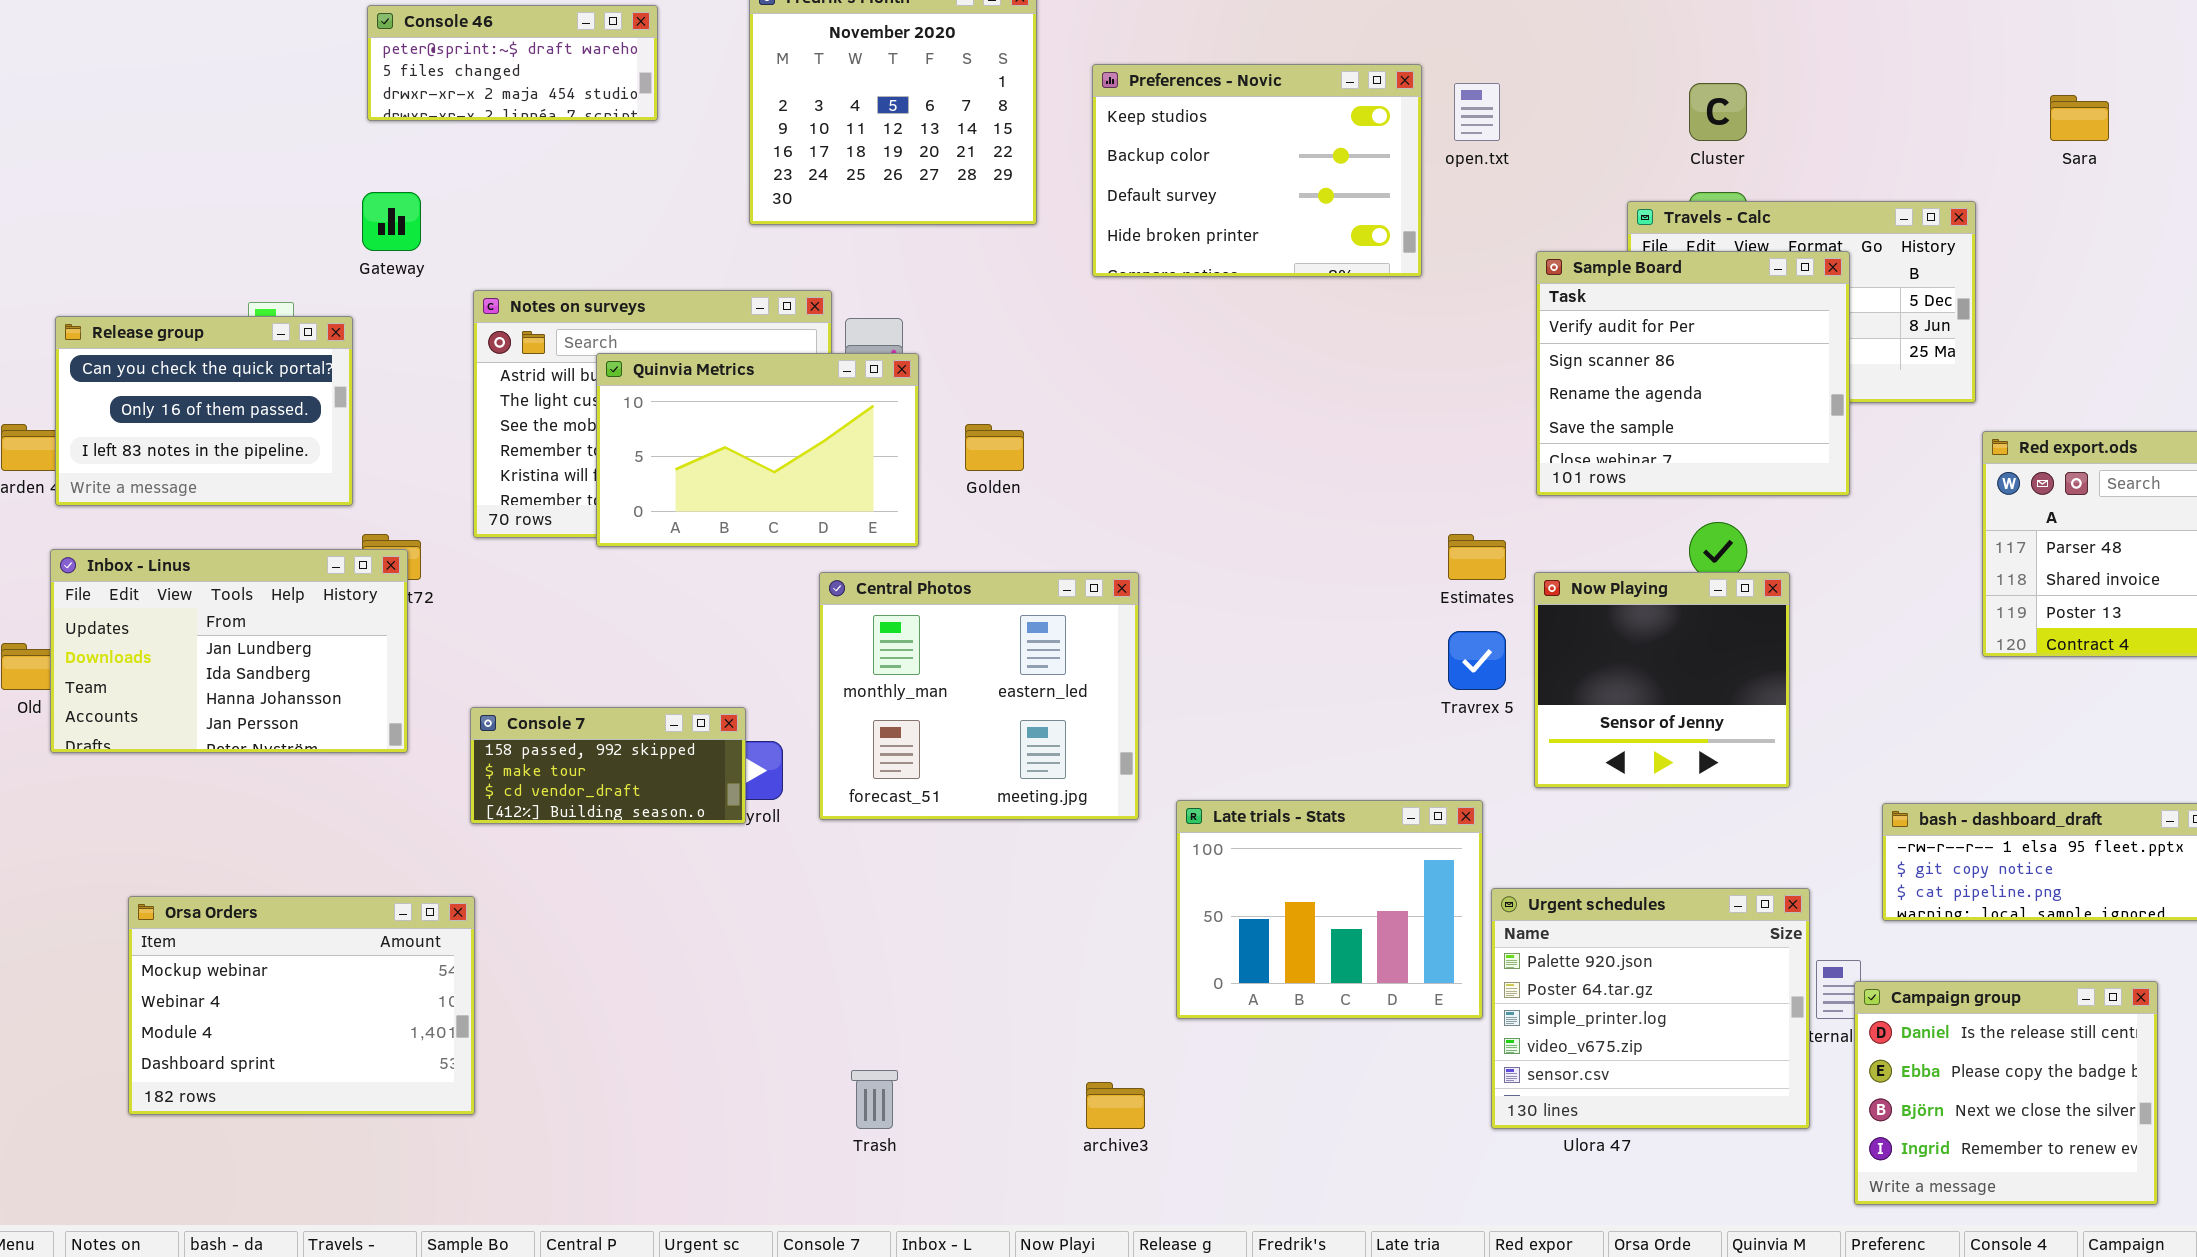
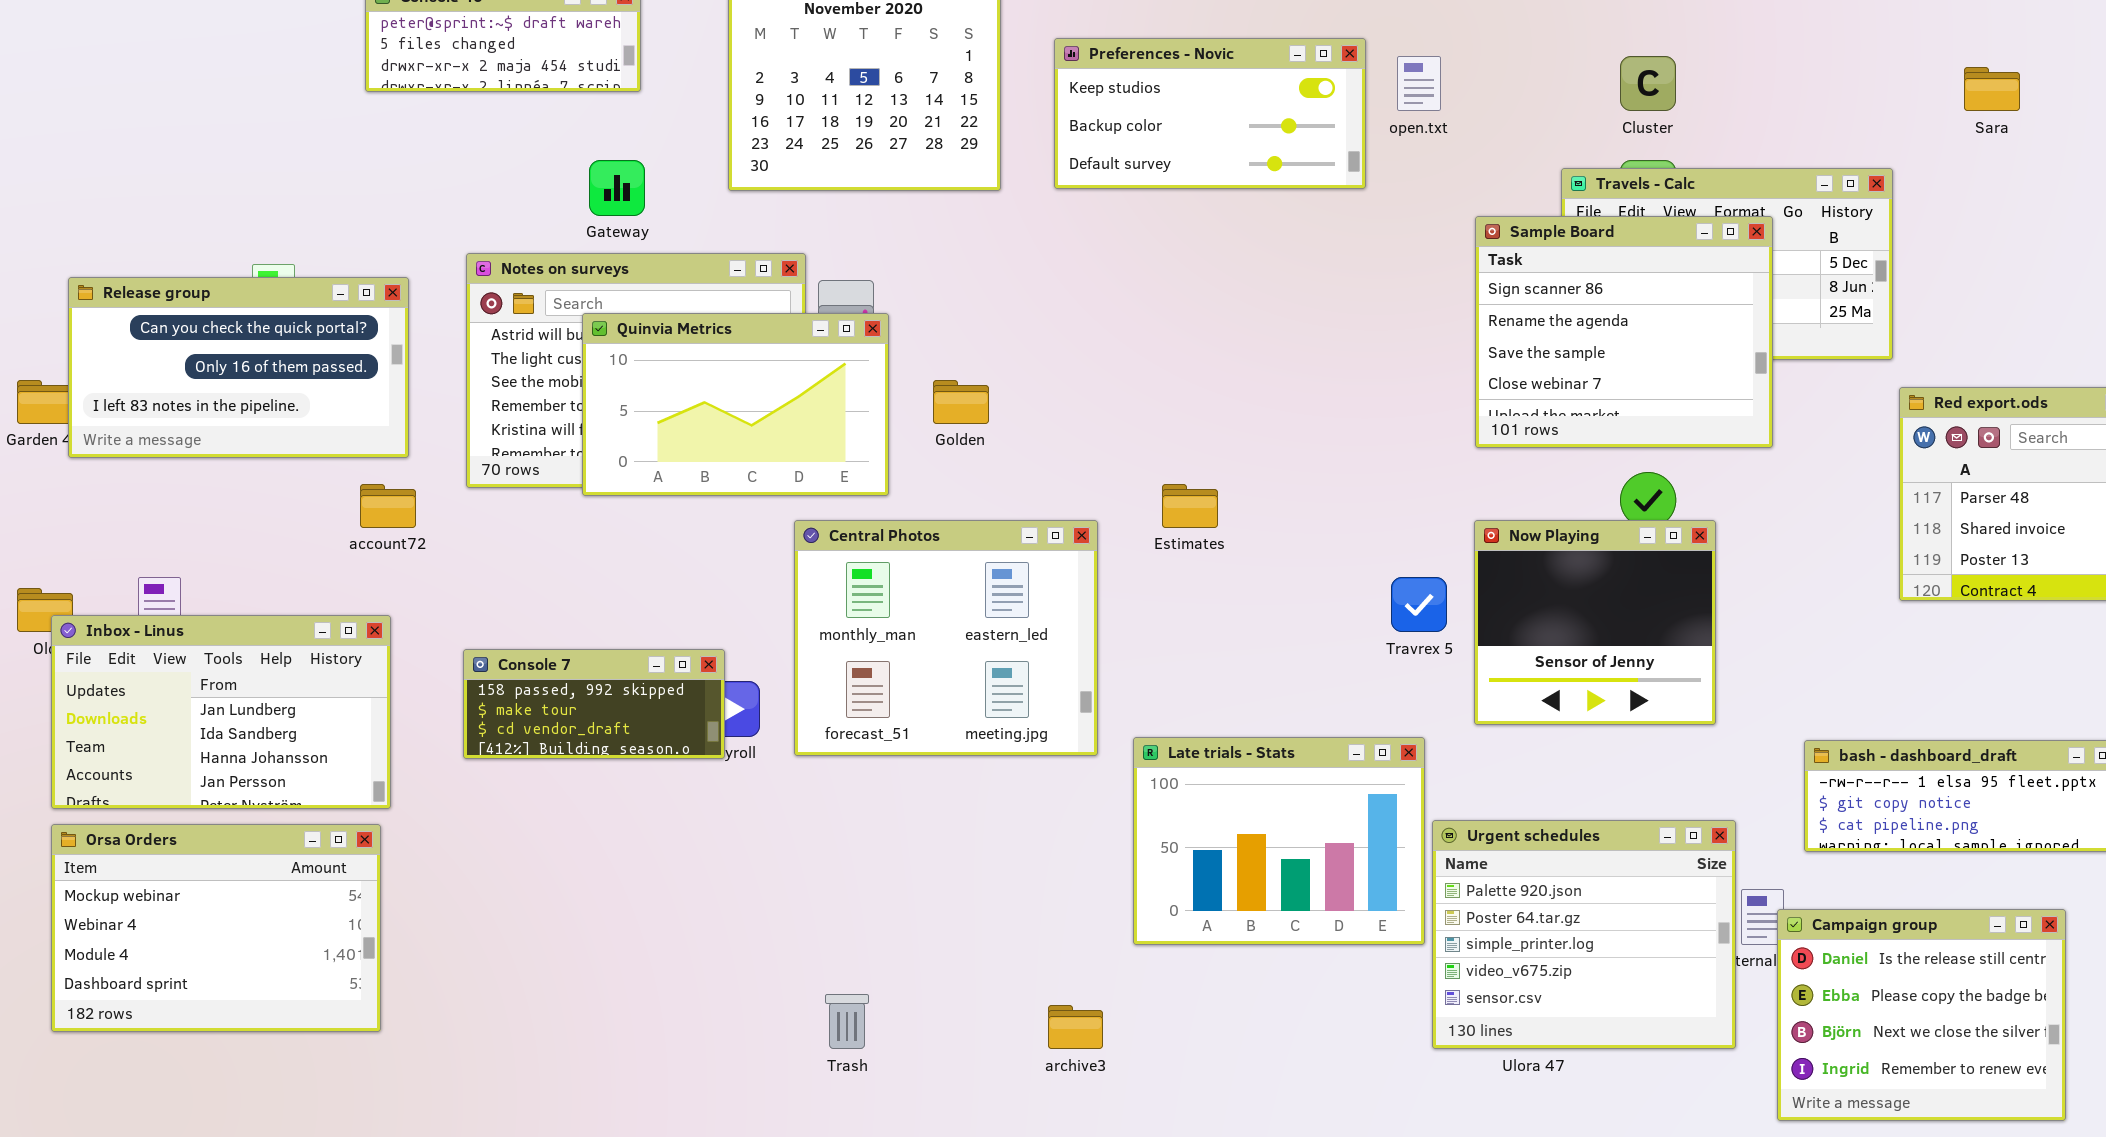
Preferences - Novic: [1092,64,1422,277] -> [1054,38,1366,189], resized
Gateway: [362,192,421,251] -> [589,160,645,216], moved
Sample Board: [1536,251,1850,496] -> [1475,216,1773,448], scrolled down 1 row
Release group: [55,316,353,506] -> [68,277,409,458], resized
Estimates: [1448,534,1506,580] -> [1162,484,1218,528], moved
Inbox - Linus: [50,549,408,753] -> [51,615,391,809], moved
Orsa Orders: [128,896,475,1115] -> [51,824,381,1032], moved

